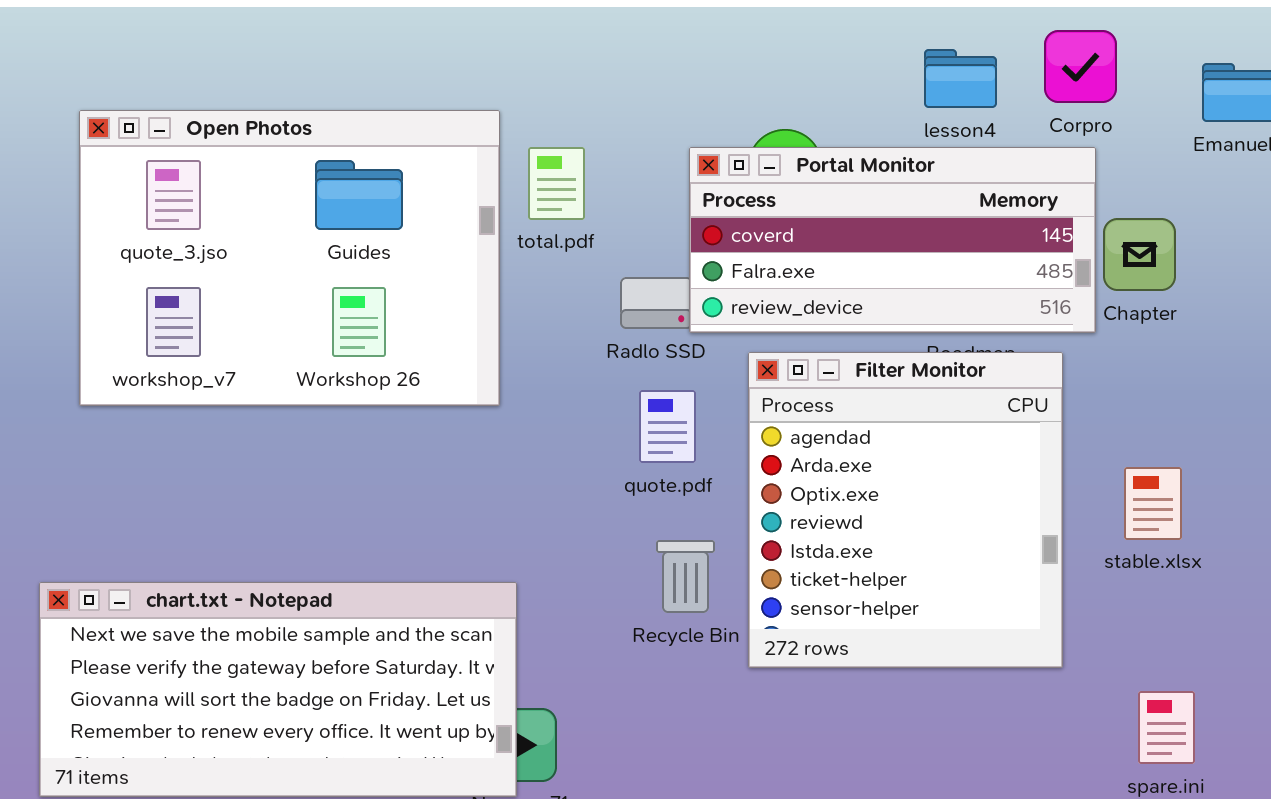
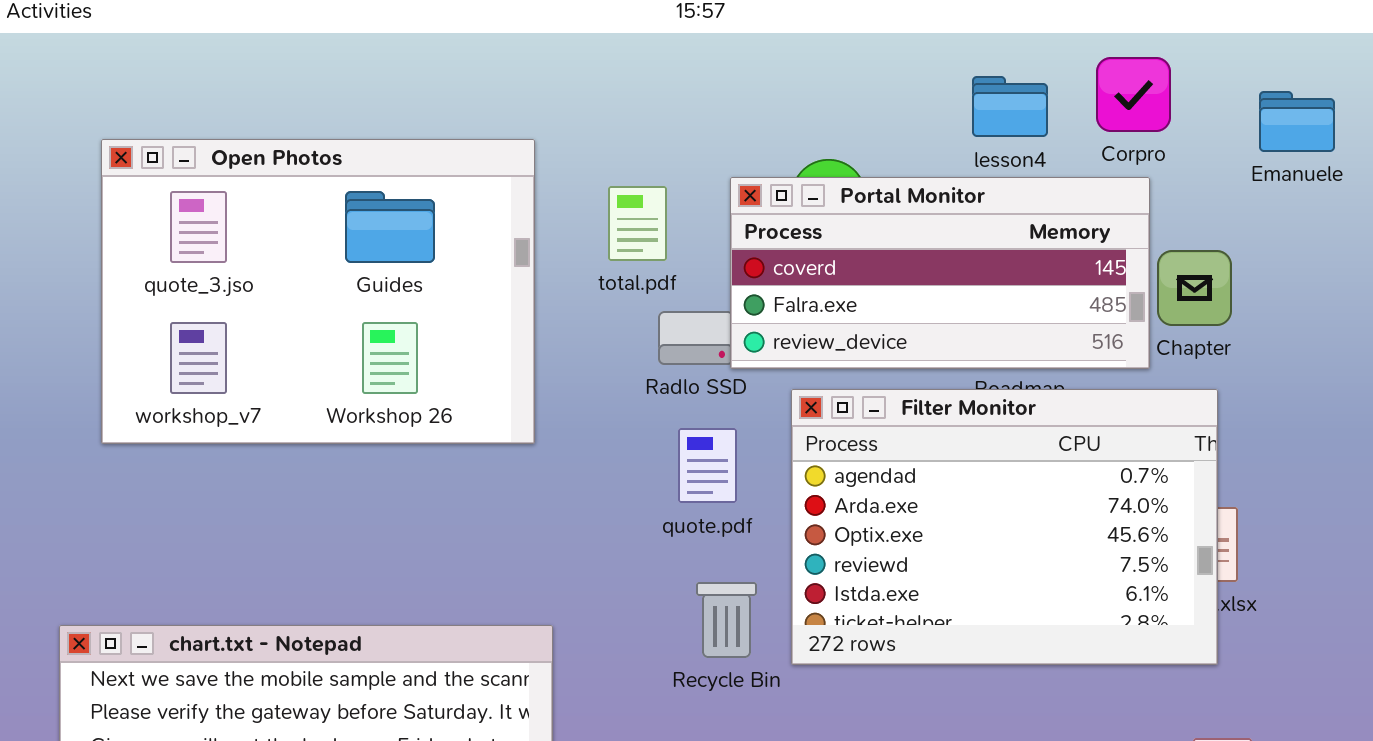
total.pdf: [528,147,585,220] -> [608,186,667,261], moved
Filter Monitor: [748,352,1063,668] -> [791,389,1218,665], resized

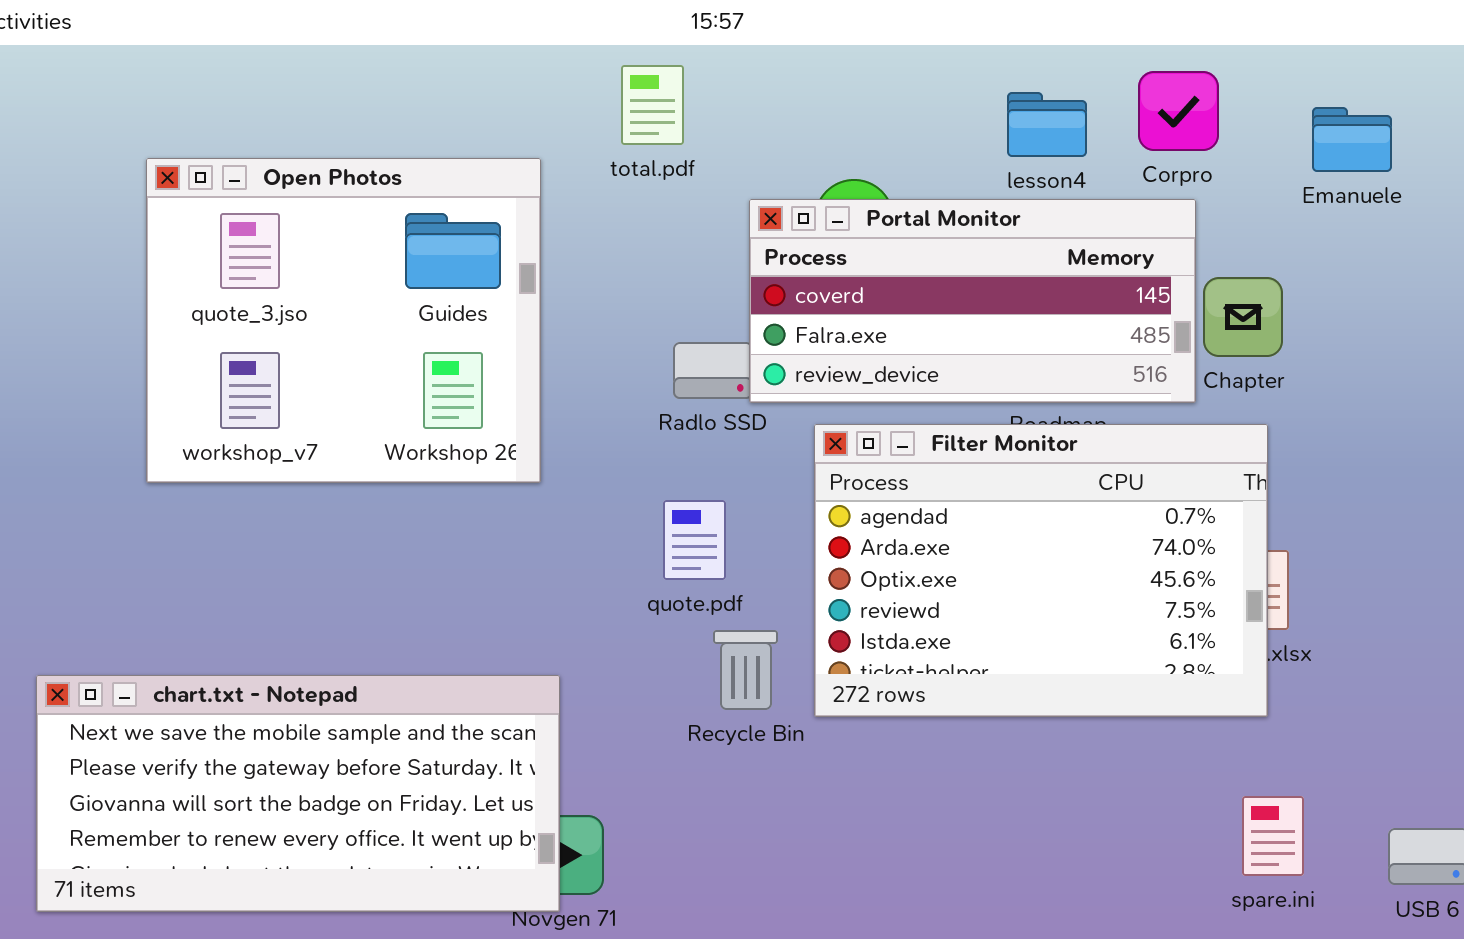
Open Photos: [101,139,535,444] -> [146,158,541,483], resized
total.pdf: [608,186,667,261] -> [621,65,684,145], moved
quote.pdf: [678,428,737,503] -> [663,500,726,580], moved

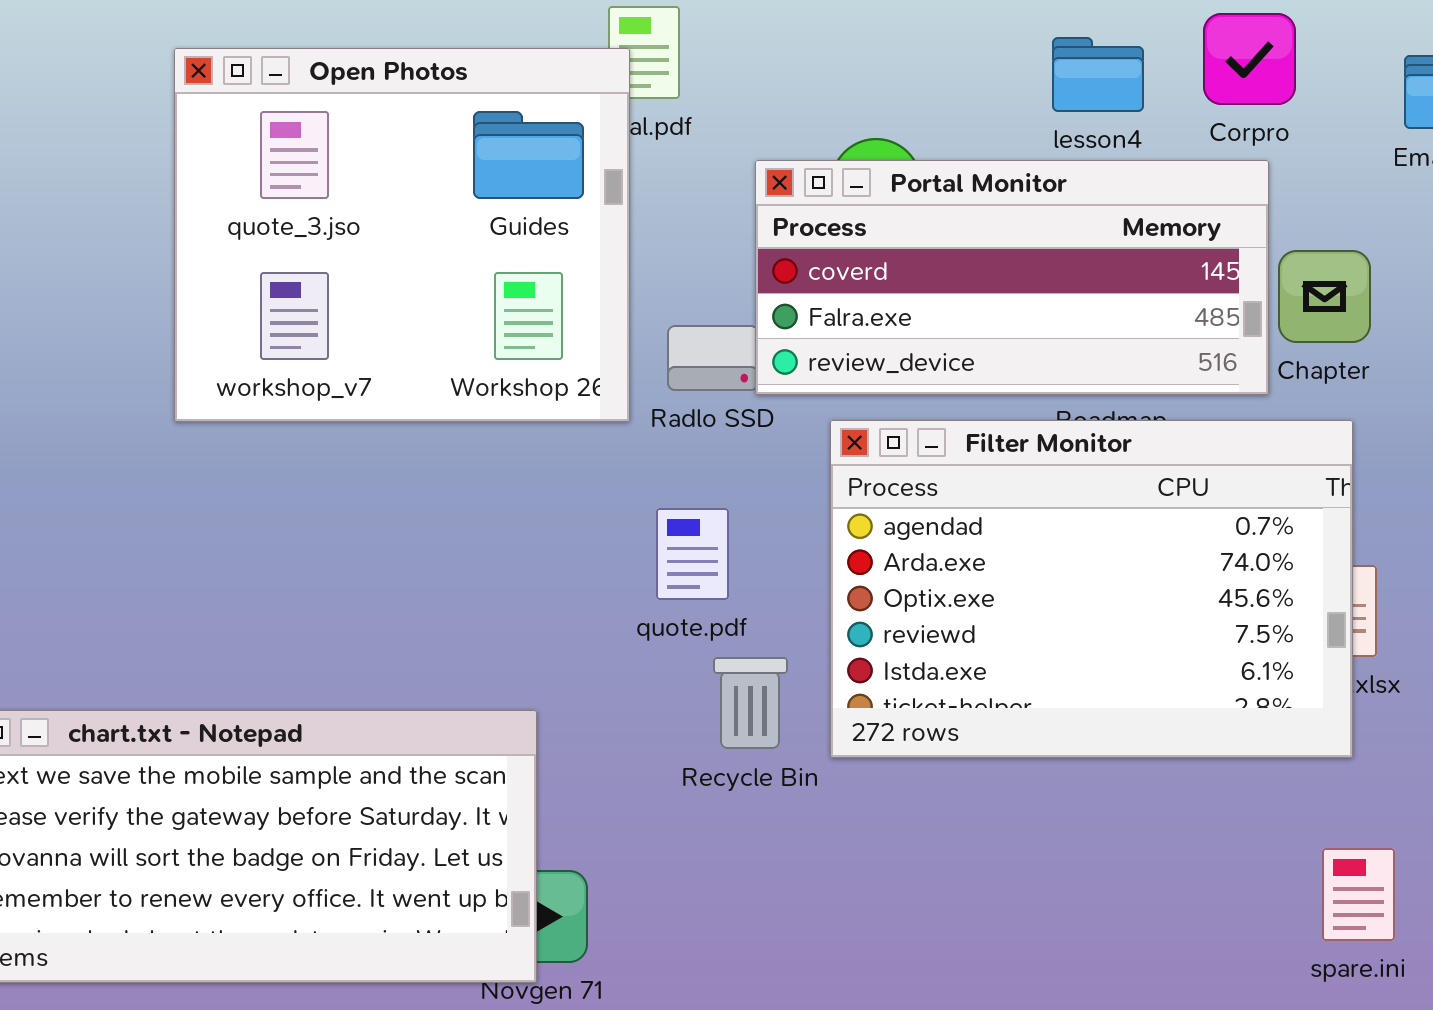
Open Photos: [146,158,541,483] -> [174,48,630,422], moved

